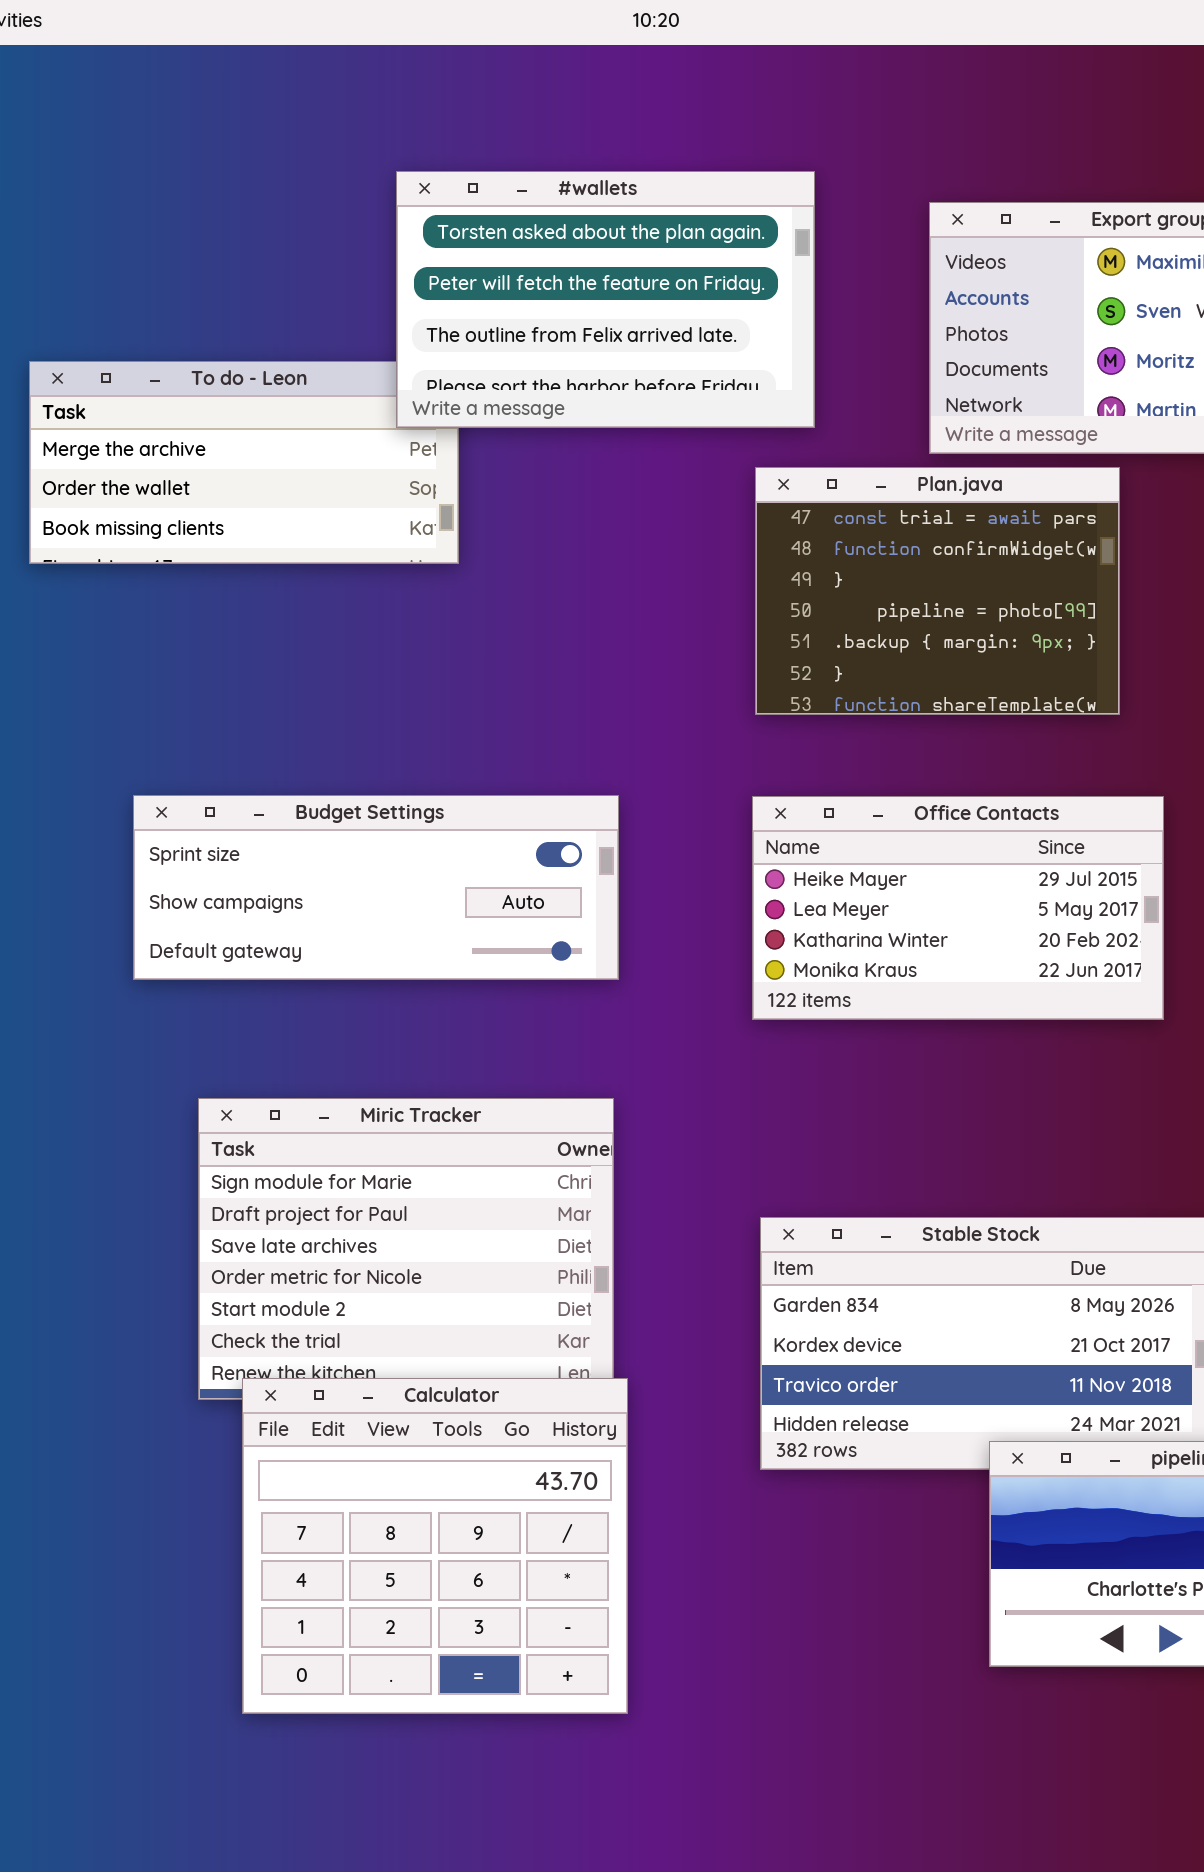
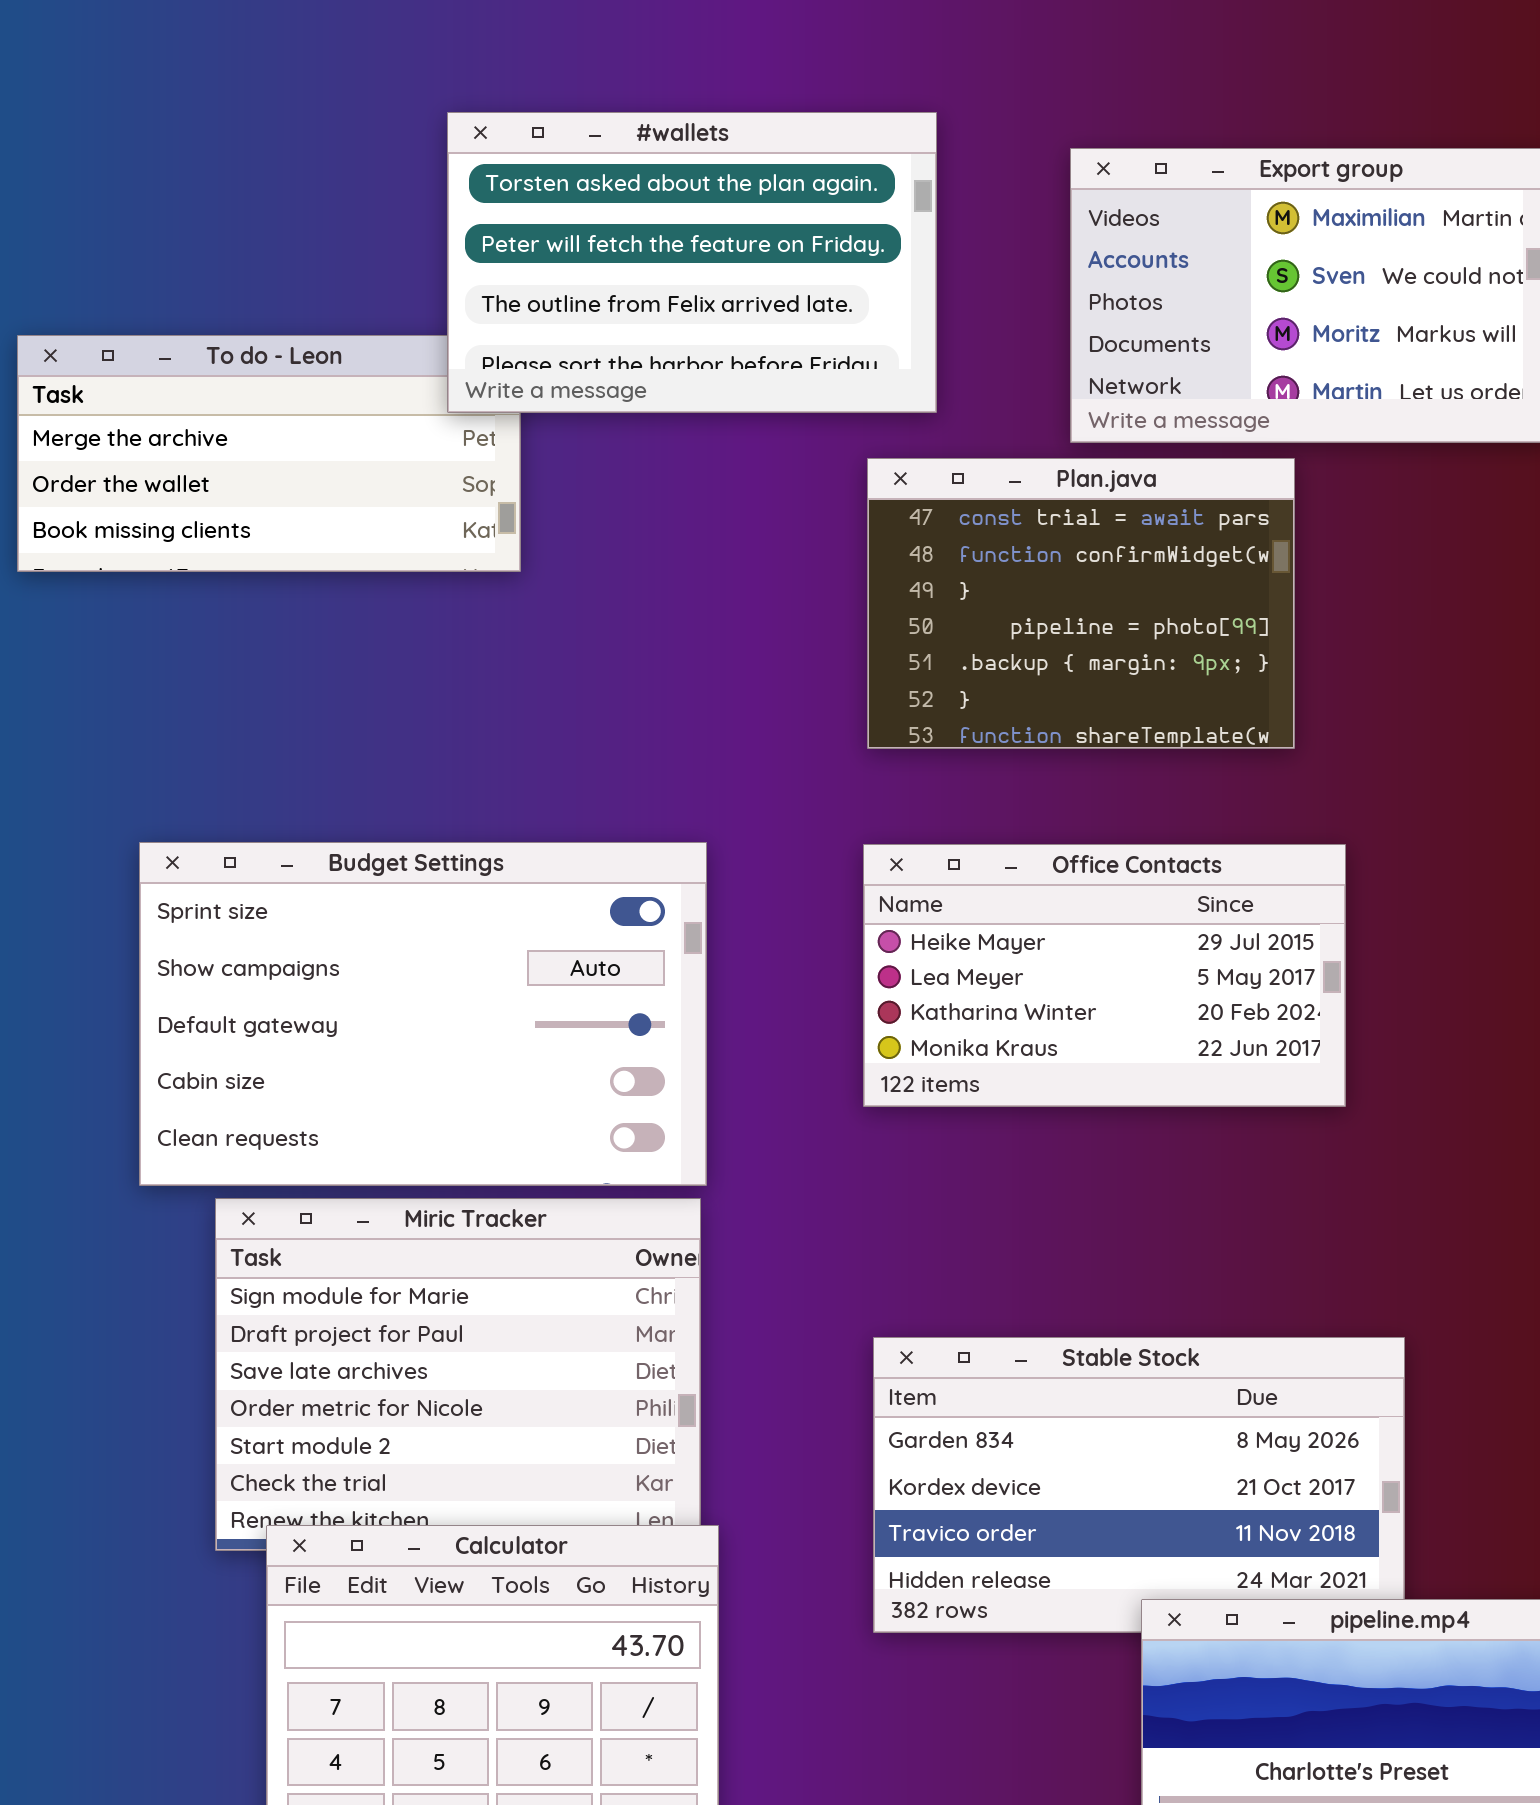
Budget Settings: [133,795,619,980] -> [139,842,707,1186], resized

